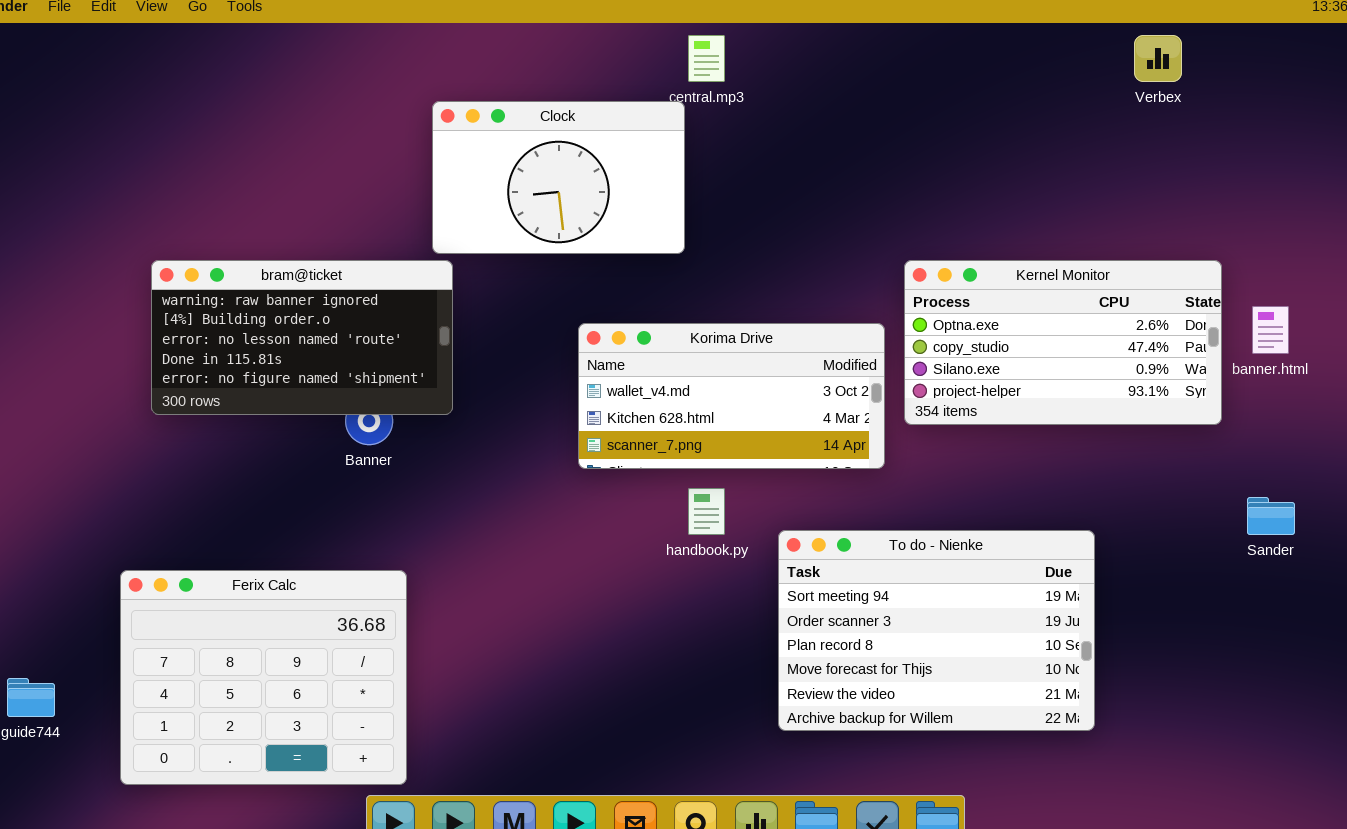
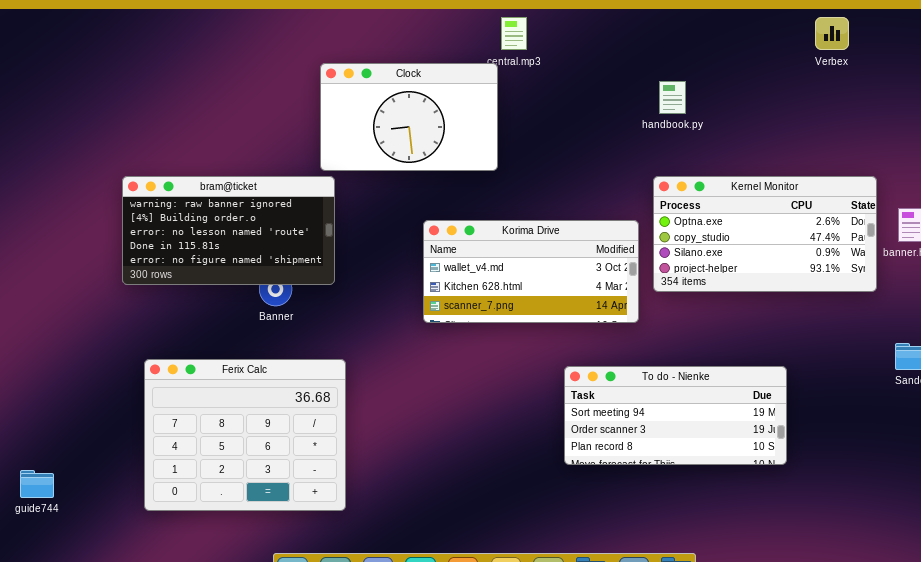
handbook.py: [688,488,725,535] -> [659,81,686,114], moved
To do - Nienke: [778,530,1095,731] -> [564,366,787,465], resized
Ferix Calc: [120,570,407,785] -> [144,359,346,511], moved

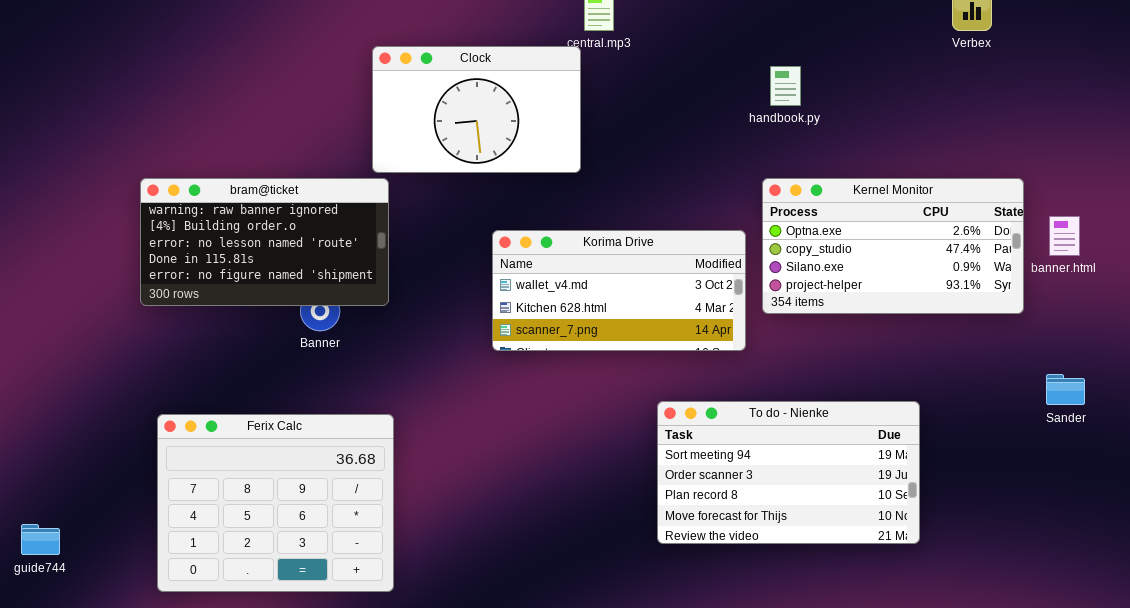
Ferix Calc: [144,359,346,511] -> [157,414,394,592], moved
To do - Nienke: [564,366,787,465] -> [657,401,920,544], resized

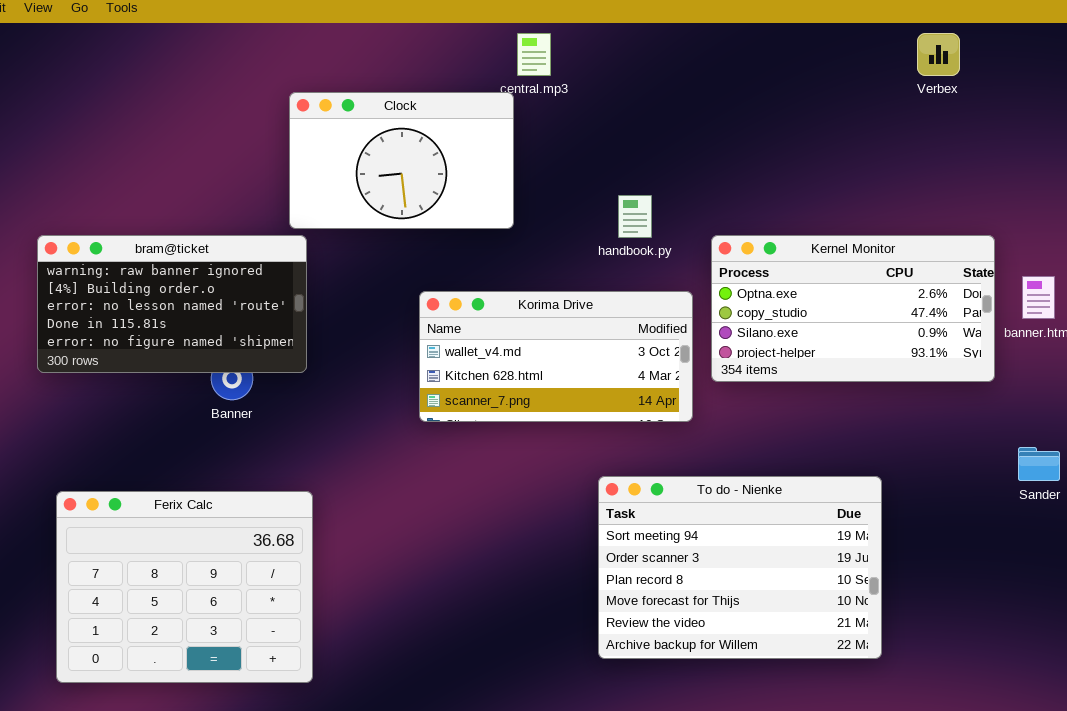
handbook.py: [770,66,801,106] -> [618,195,652,238], moved
To do - Nienke: [657,401,920,544] -> [598,476,882,659], resized

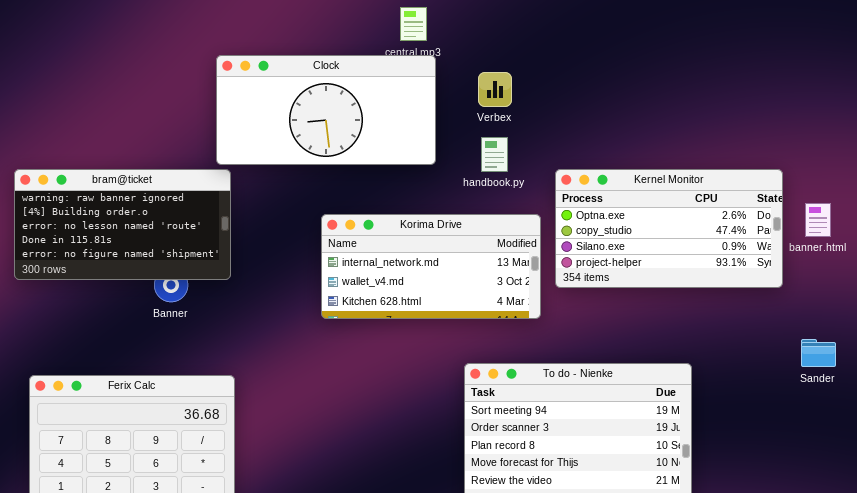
Verbex: [917,33,960,76] -> [478,72,512,107], moved
Clock: [289,92,514,229] -> [216,55,436,165], resized
Korima Drive: [419,291,693,422] -> [321,214,541,319], scrolled up 1 row

